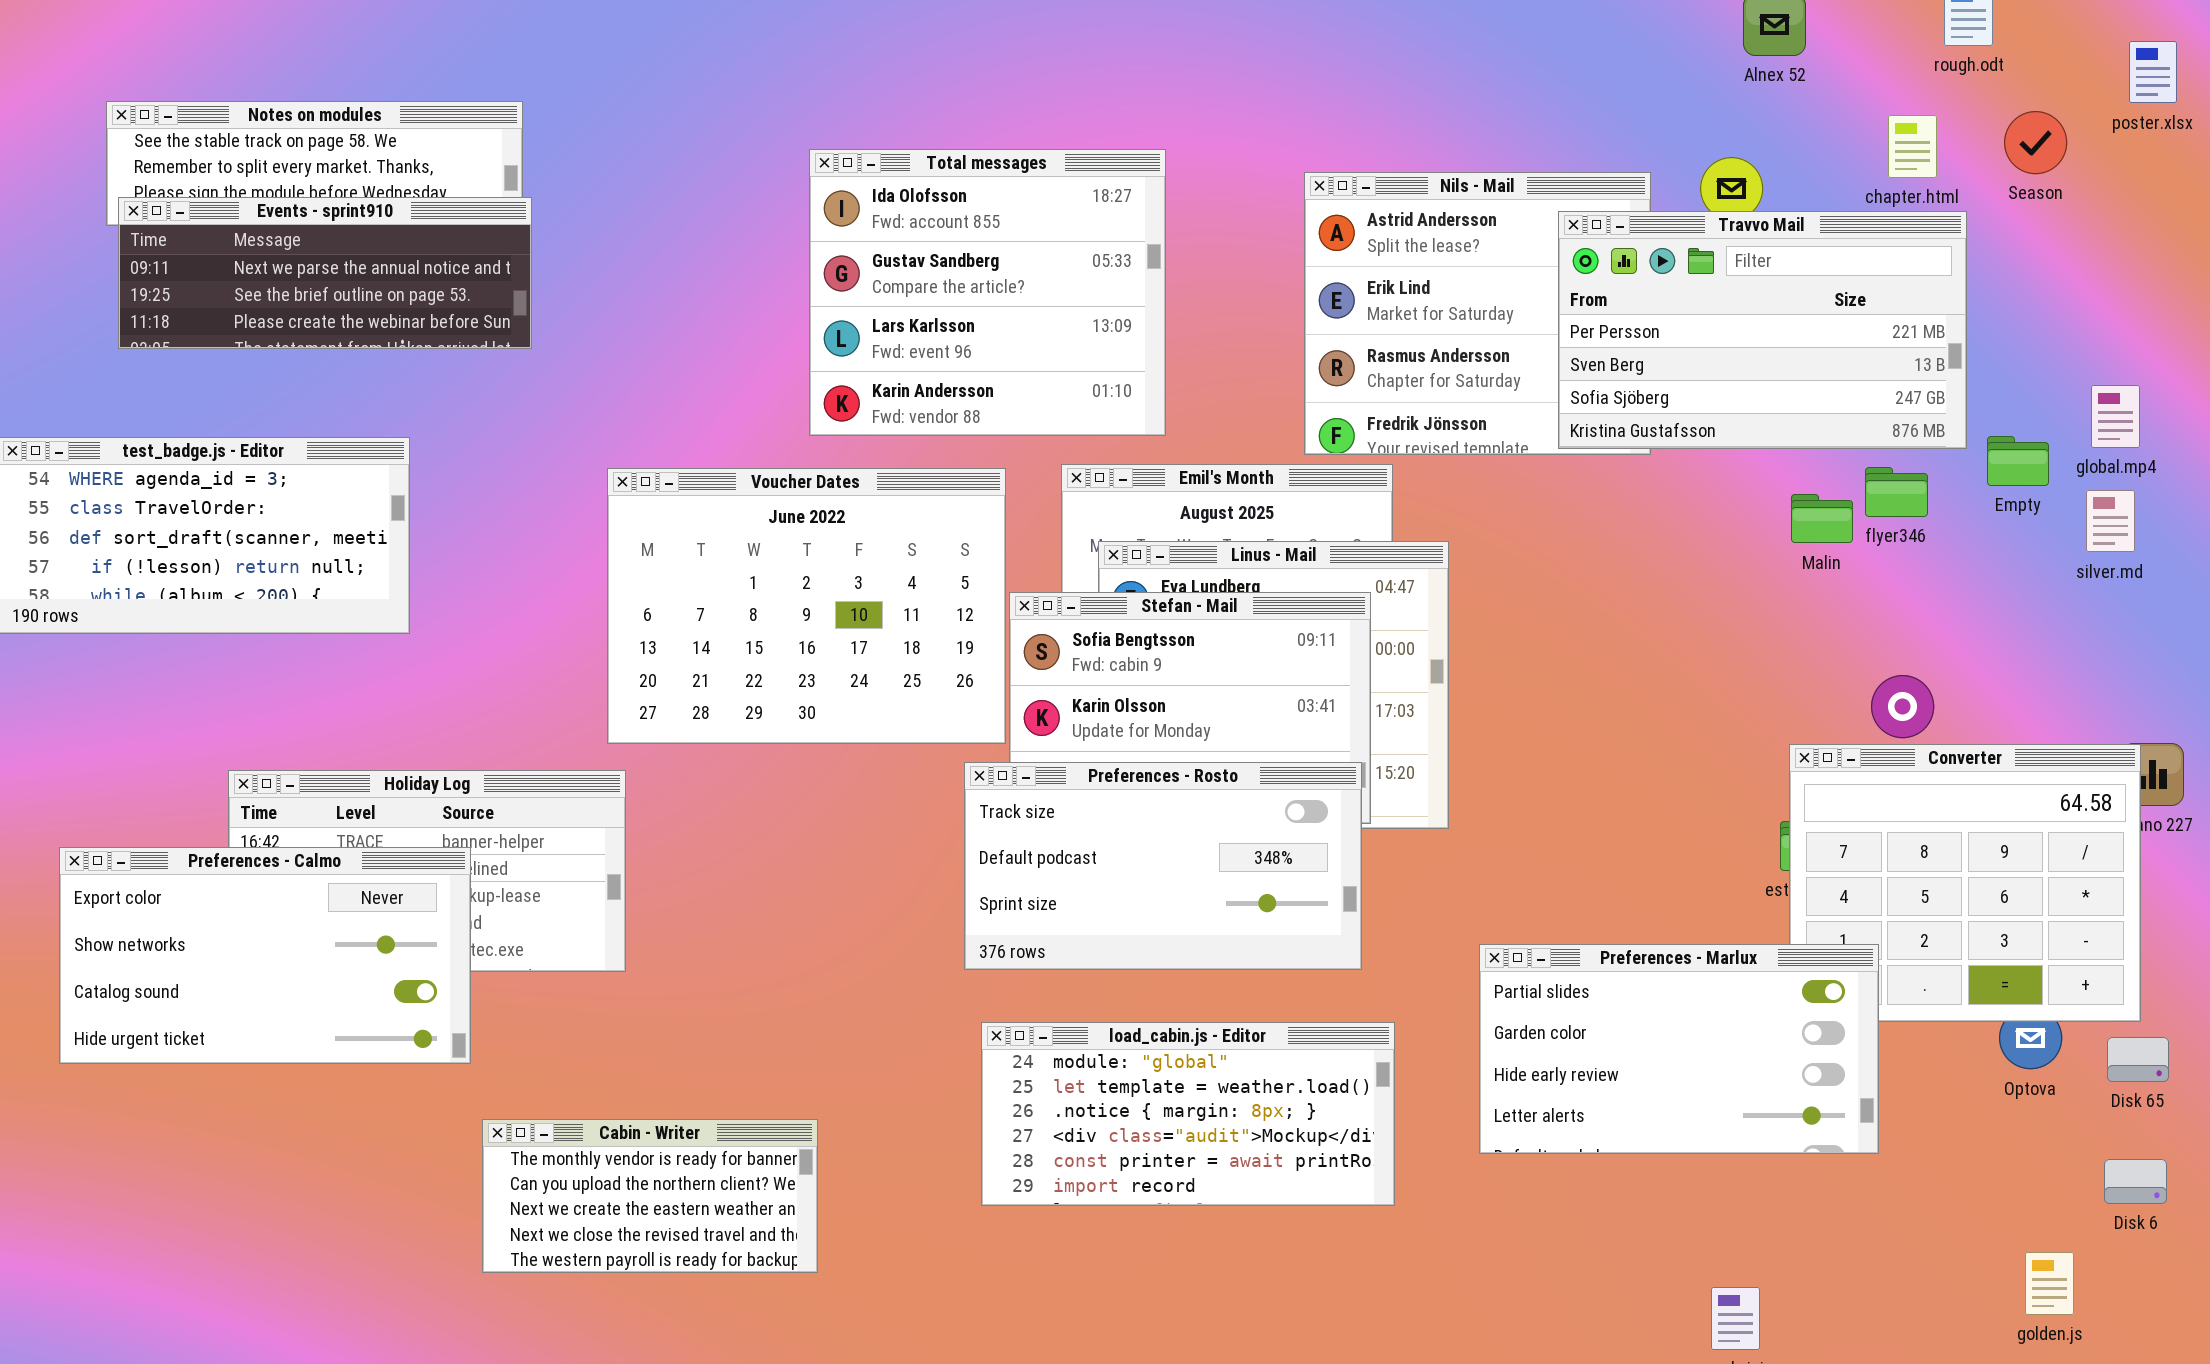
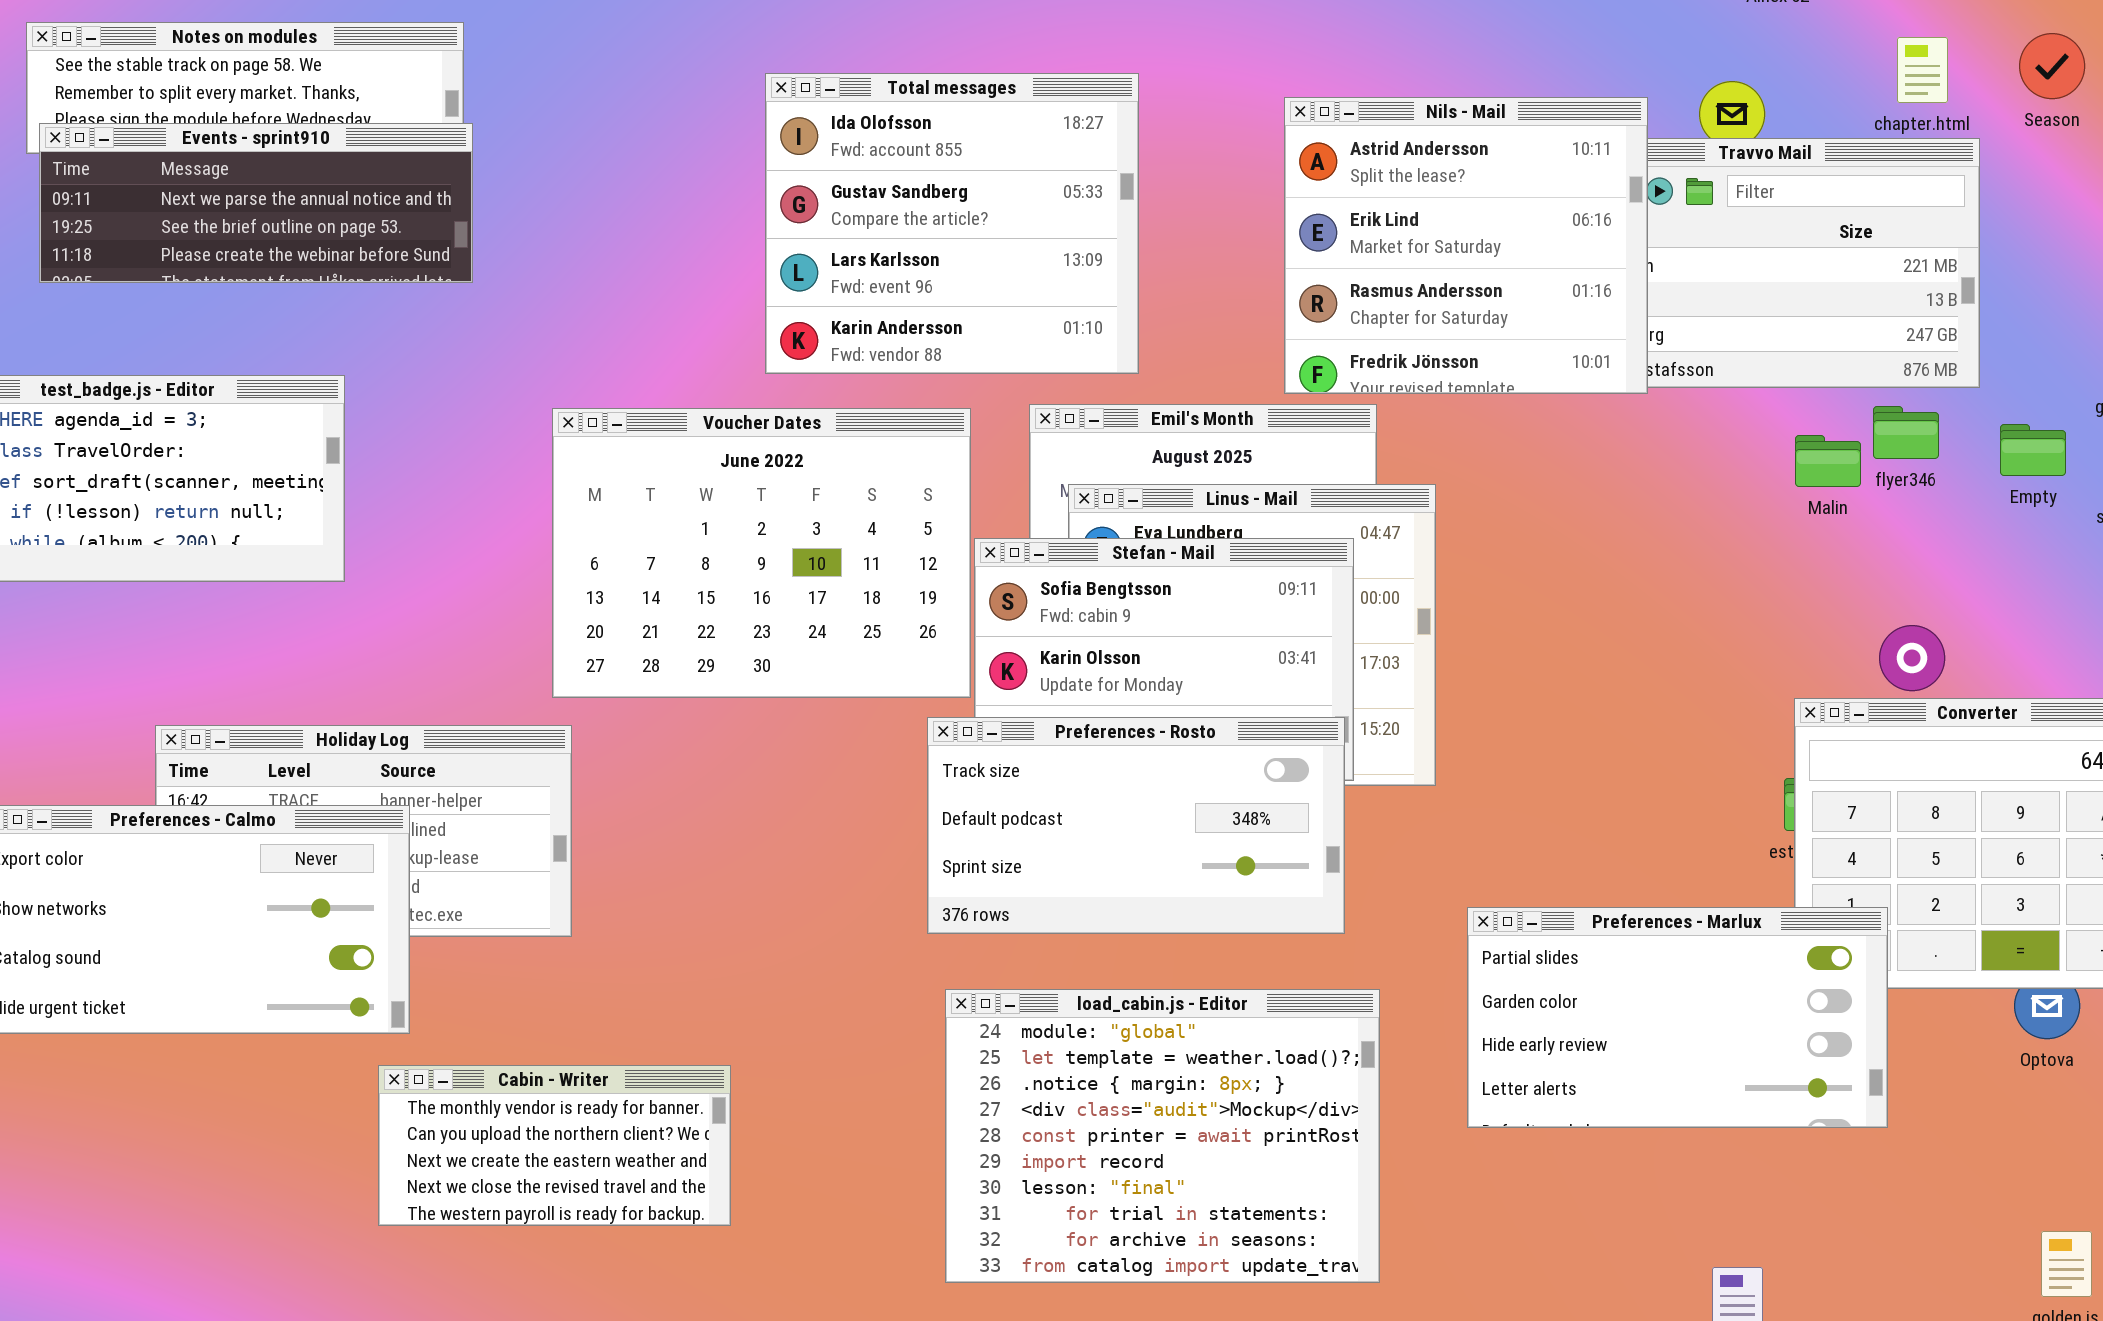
Nils - Mail: [1304,172,1651,455] -> [1284,97,1648,394], raised
Empty: [1987,436,2049,486] -> [2000,424,2066,476], moved
load_cabin.js - Editor: [981,1022,1395,1206] -> [945,989,1380,1283], resized
Cabin - Writer: [482,1119,818,1273] -> [378,1065,731,1226], moved

